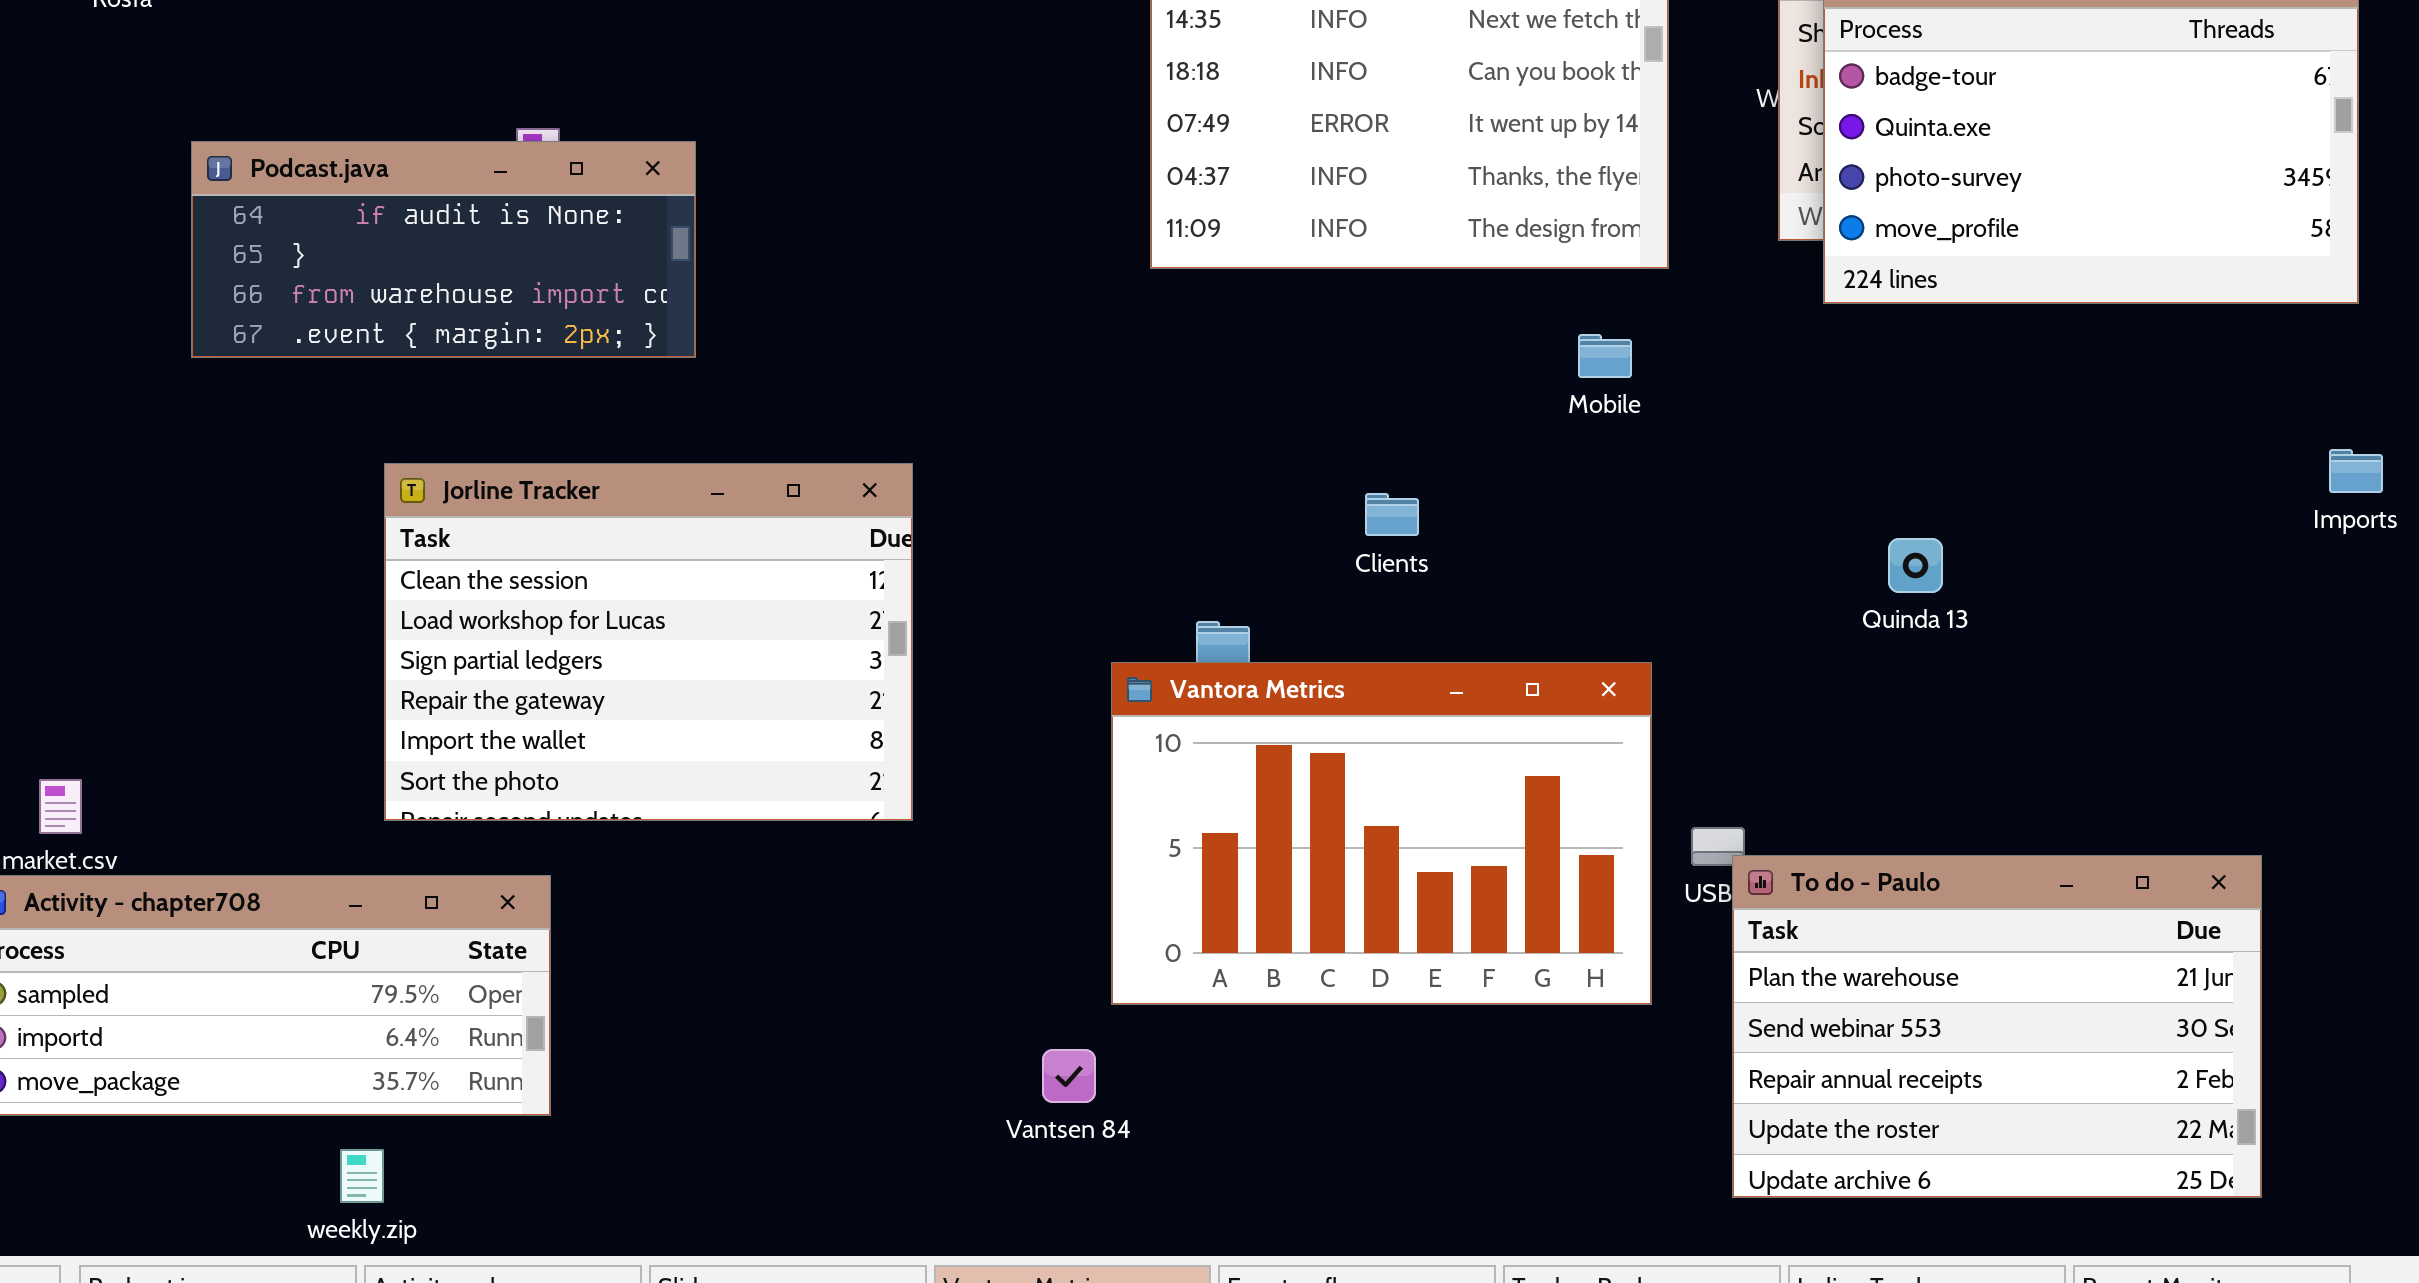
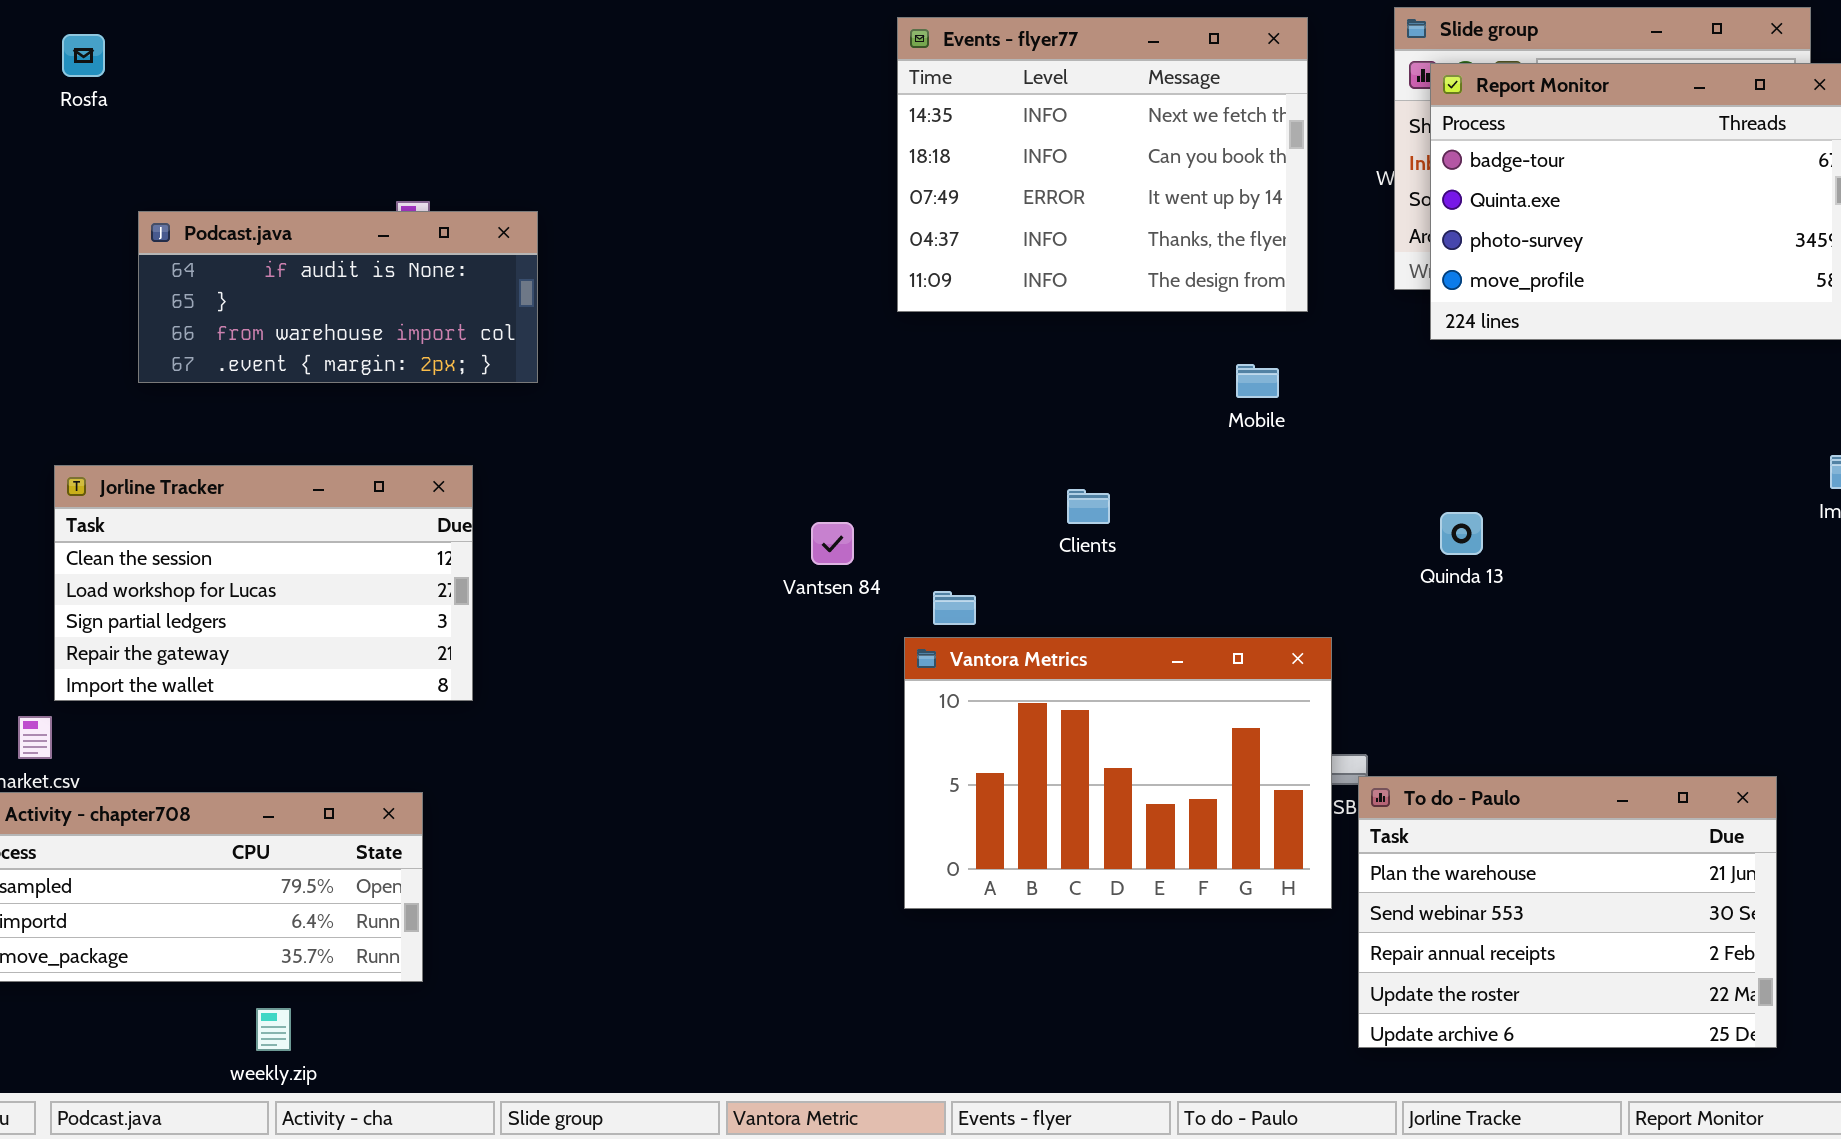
Jorline Tracker: [384,463,913,821] -> [54,465,473,701], moved, resized
Quinda 13: [1888,538,1943,593] -> [1440,512,1483,555], moved
Vantora Metrics: [1111,662,1652,1005] -> [904,637,1332,909], moved
Vantsen 84: [1042,1049,1096,1103] -> [811,522,854,565], moved

